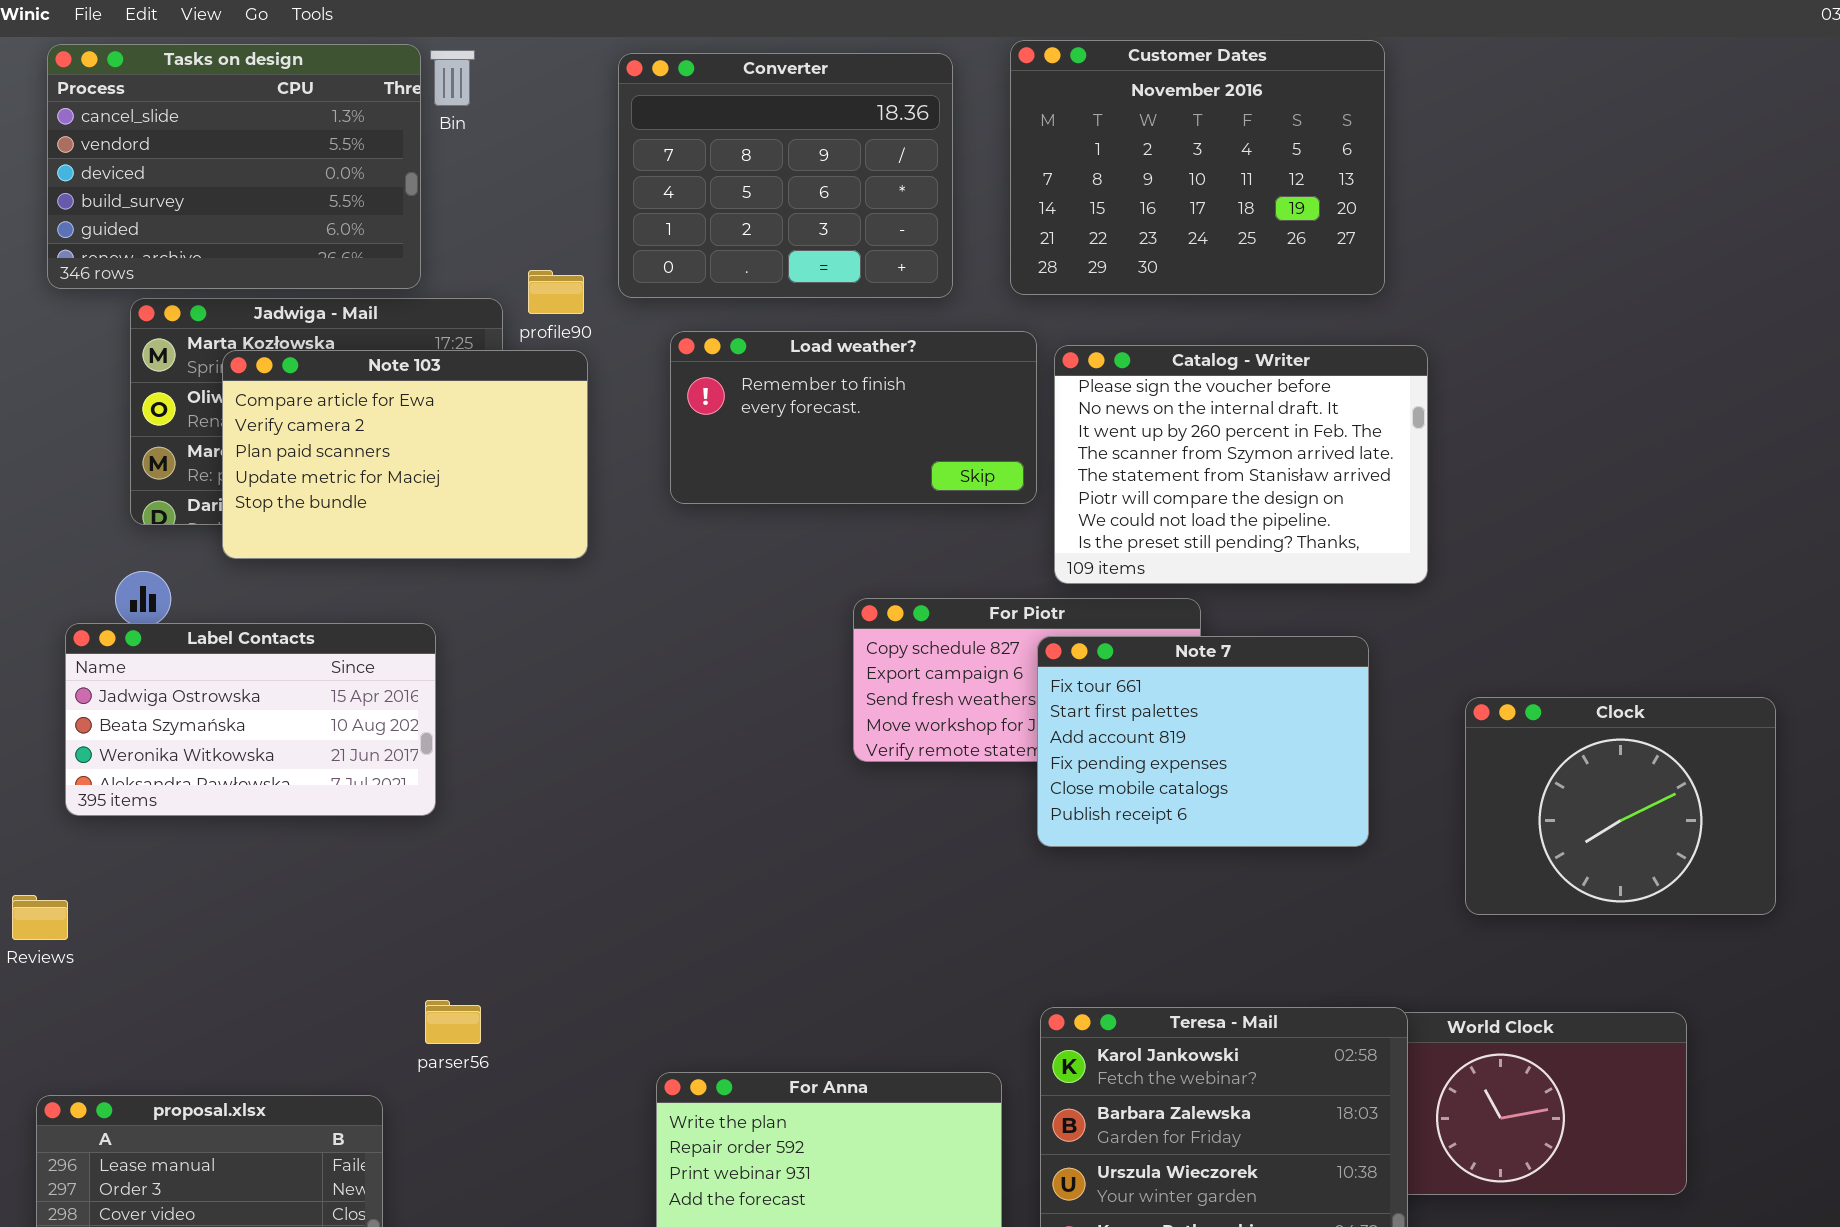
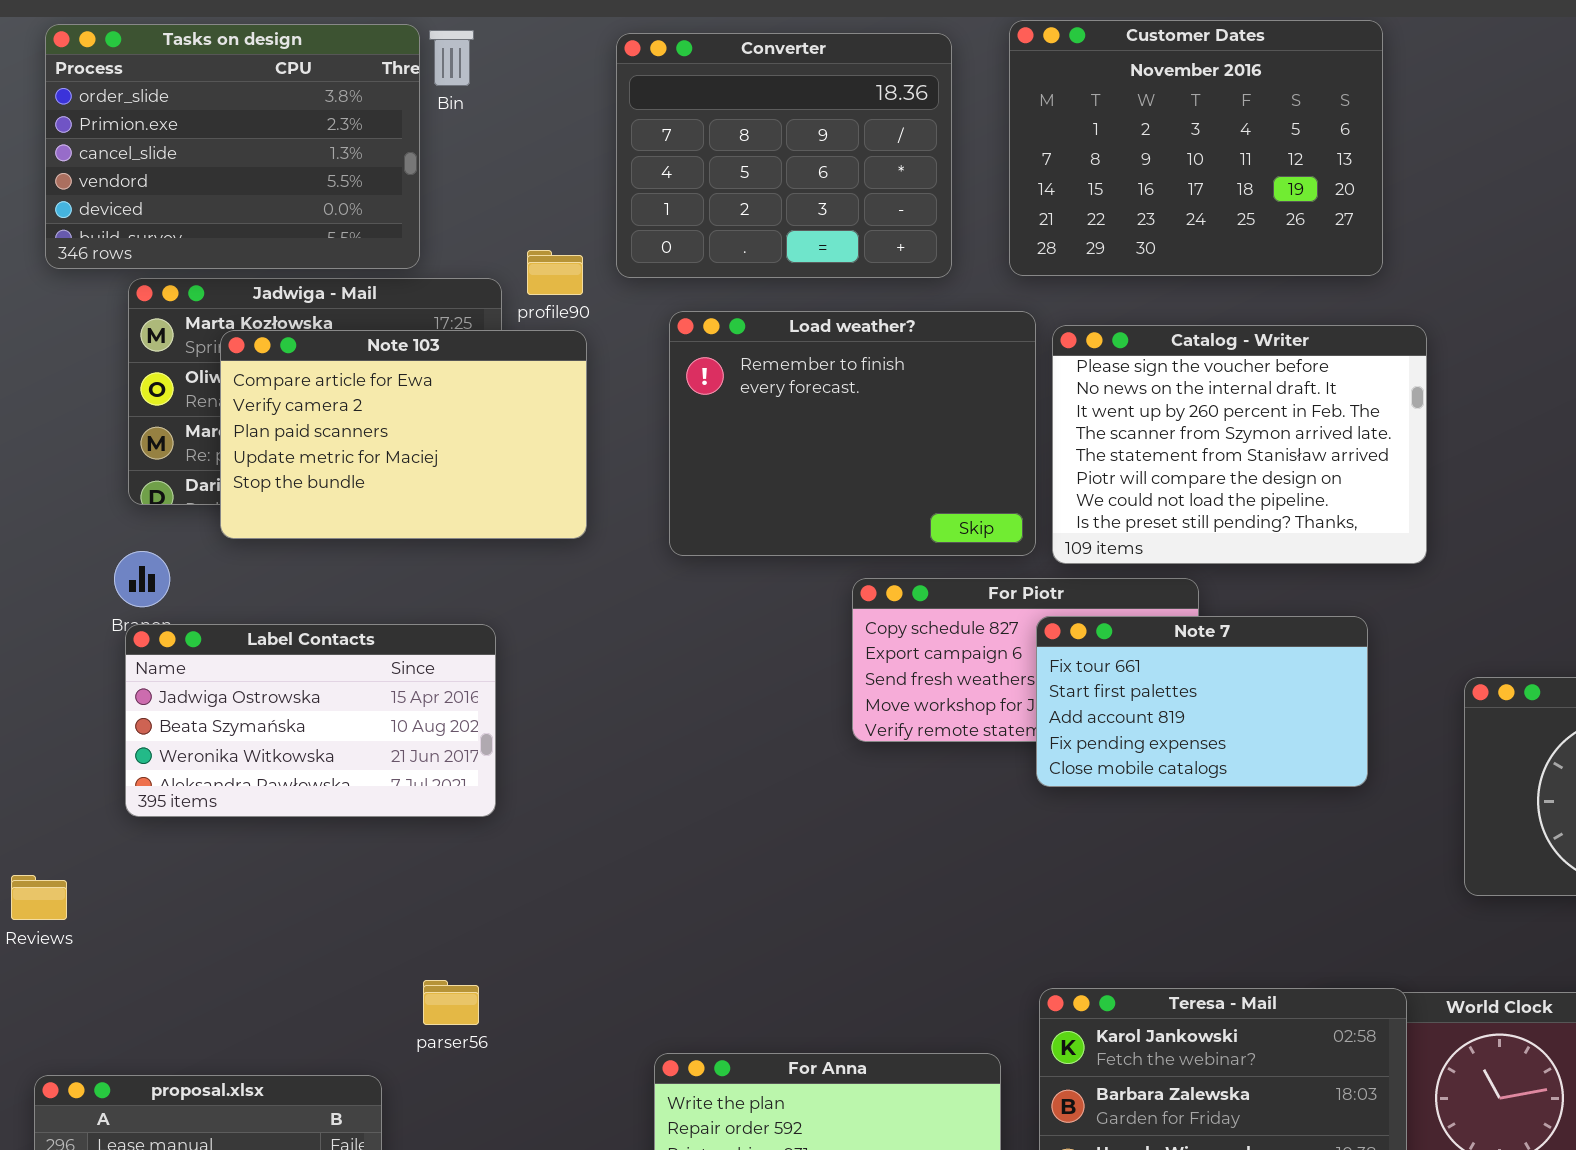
Tasks on design: [47,44,421,289] -> [45,24,420,269], scrolled up 2 rows
Load weather?: [670,331,1037,504] -> [669,311,1036,556], resized
Label Contacts: [65,623,436,816] -> [125,624,496,817], moved
Note 7: [1037,636,1369,847] -> [1036,616,1368,787], resized

